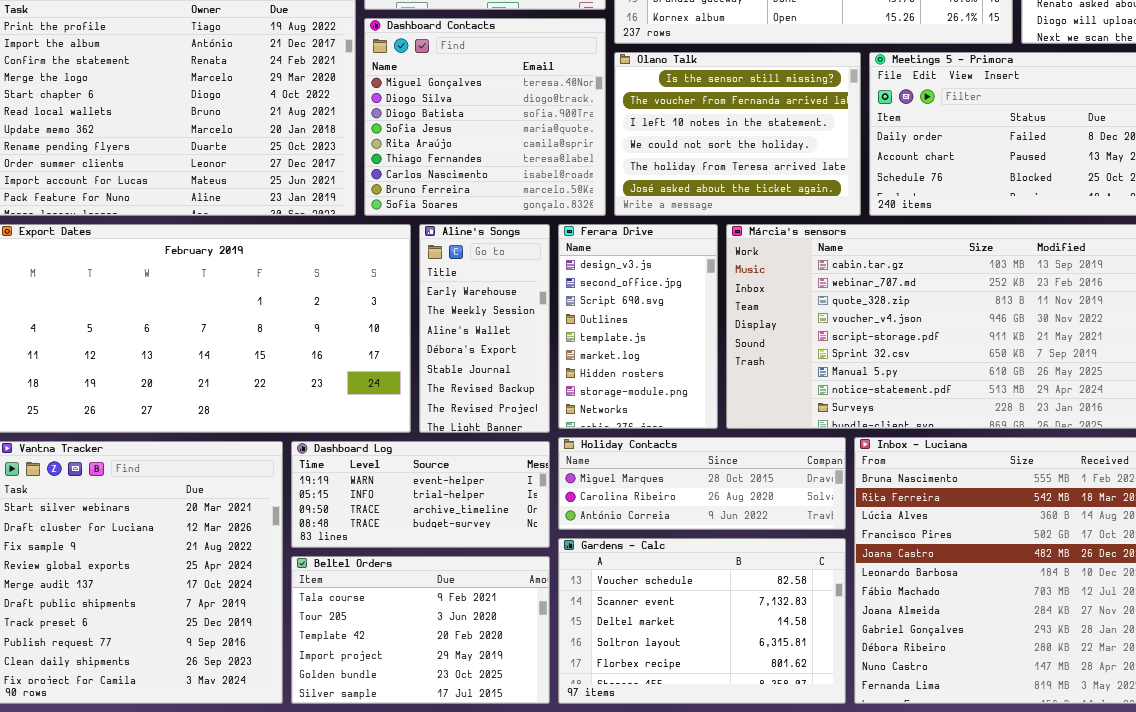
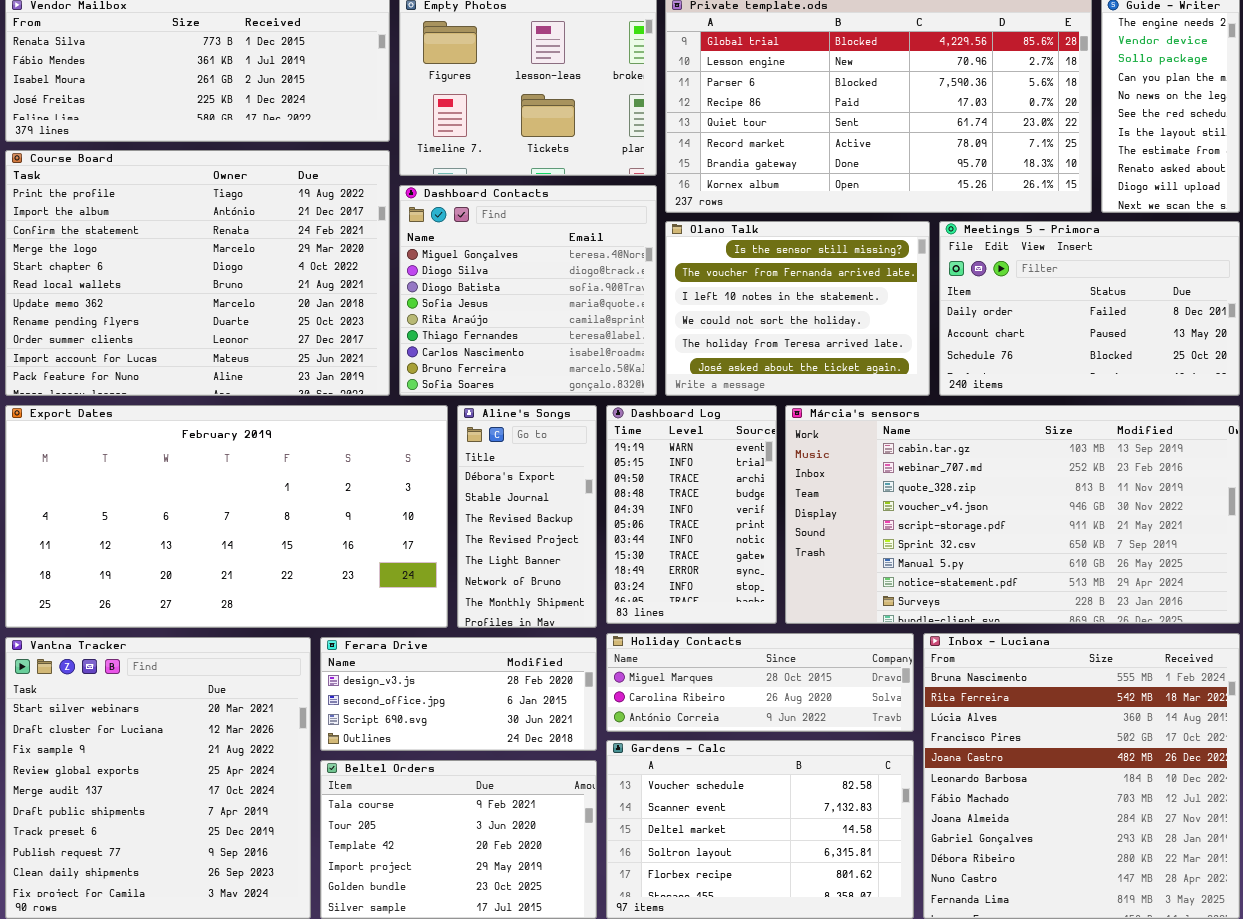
Aline's Songs: [419,224,550,433] -> [457,405,597,628], scrolled down 3 rows
Ferara Drive: [558,224,718,429] -> [320,637,597,751], moved, resized
Dashboard Log: [291,441,550,548] -> [606,405,777,624], moved, resized

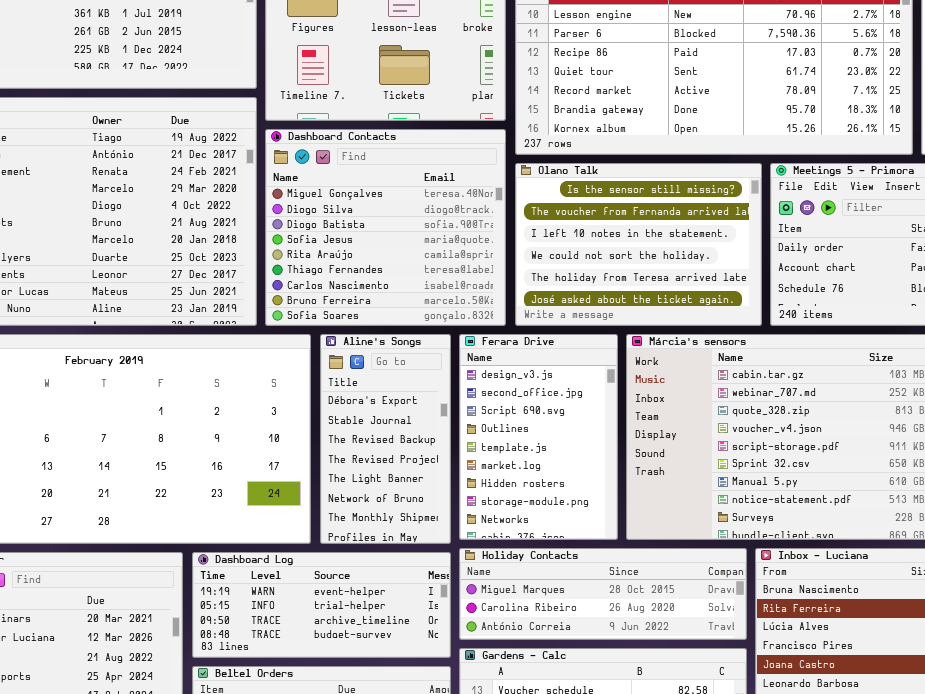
Dashboard Log: [606,405,777,624] -> [192,552,451,658], moved, resized
Ferara Drive: [320,637,597,751] -> [459,334,618,540], moved, resized

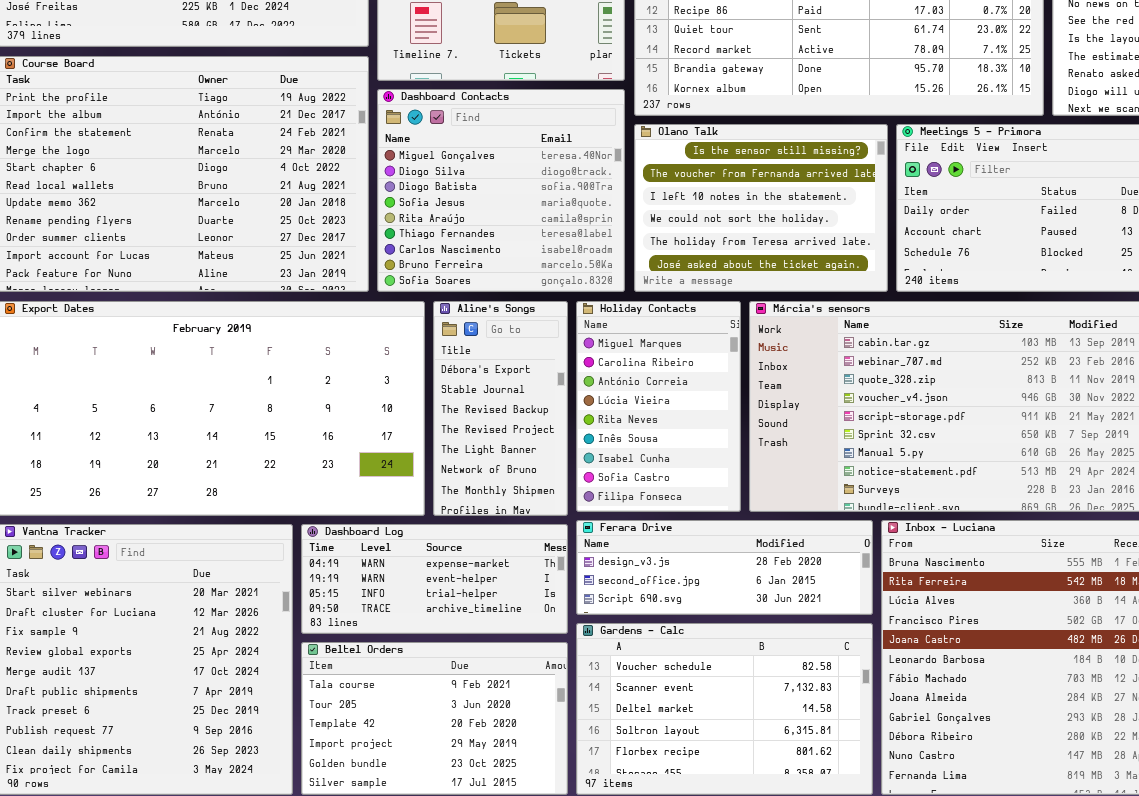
Ferara Drive: [459,334,618,540] -> [576,520,873,615], moved, resized
Holiday Contacts: [459,548,747,640] -> [576,301,741,512], moved, resized
Dashboard Log: [192,552,451,658] -> [301,524,568,634], scrolled up 1 row

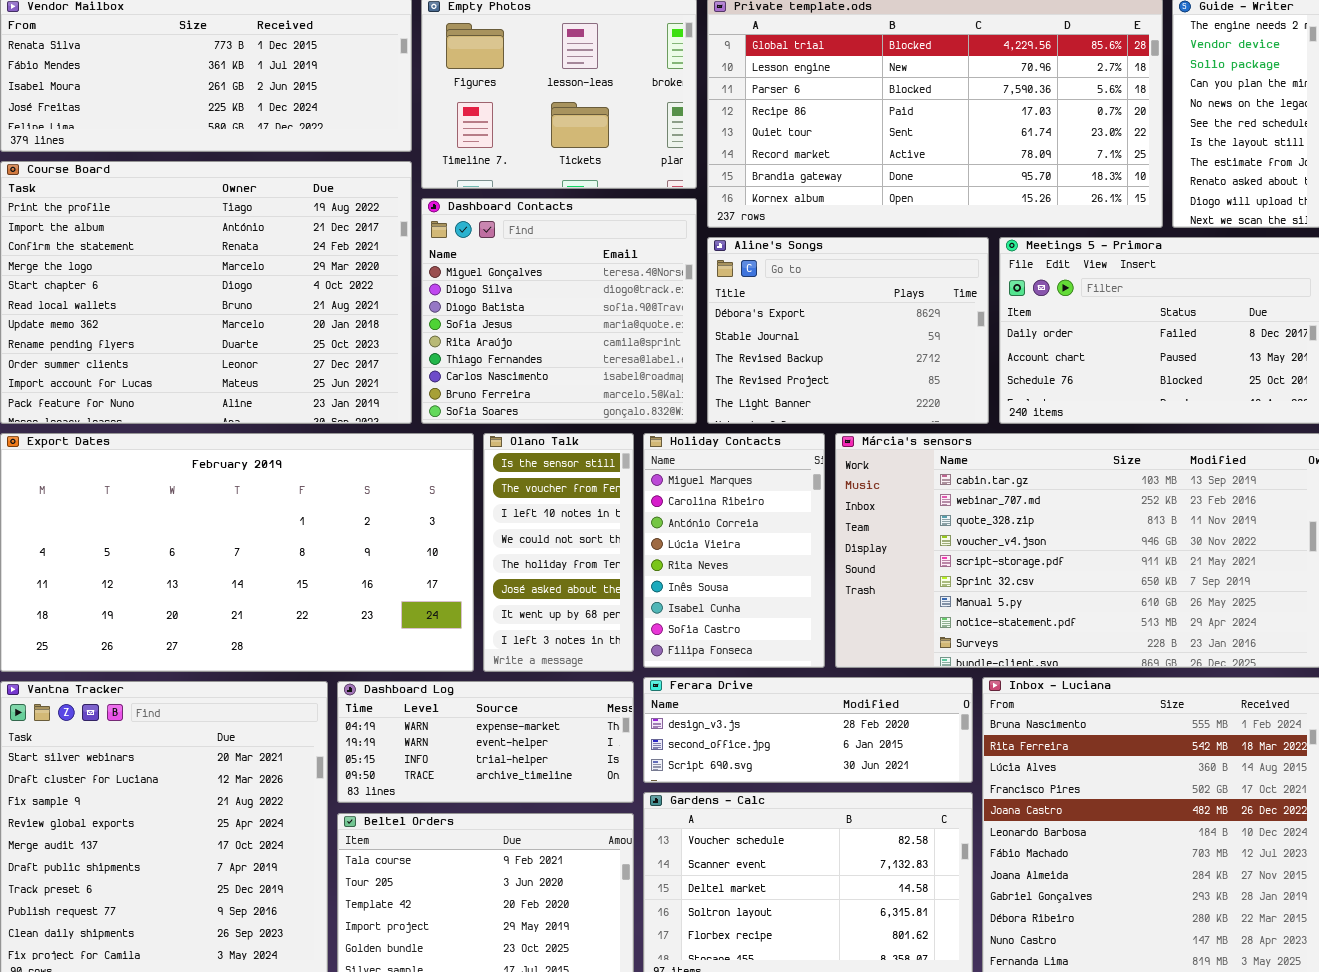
Olano Talk: [634,124,888,292] -> [483,433,634,672], moved, resized
Aline's Songs: [433,301,568,516] -> [707,237,989,424], moved, resized

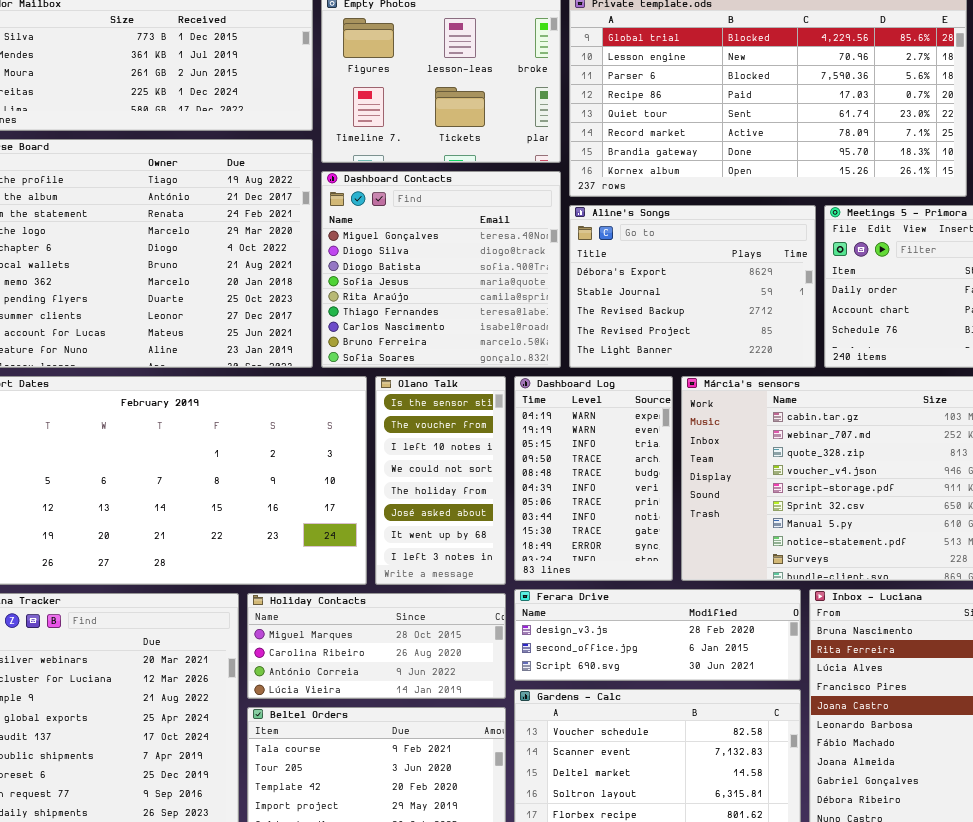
Holiday Contacts: [643,433,825,668] -> [247,593,506,699], moved, resized
Dashboard Log: [337,681,634,803] -> [514,376,673,581], moved, resized

